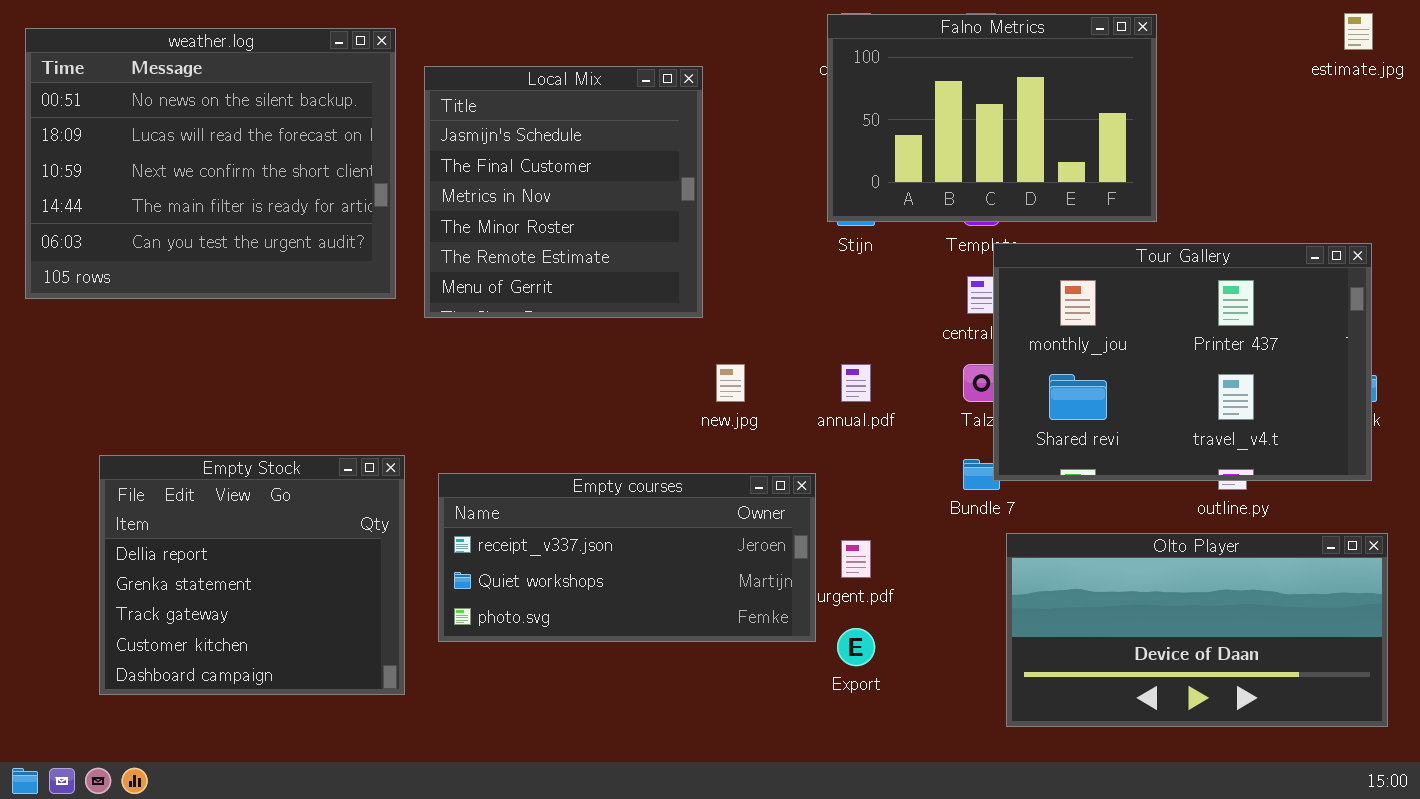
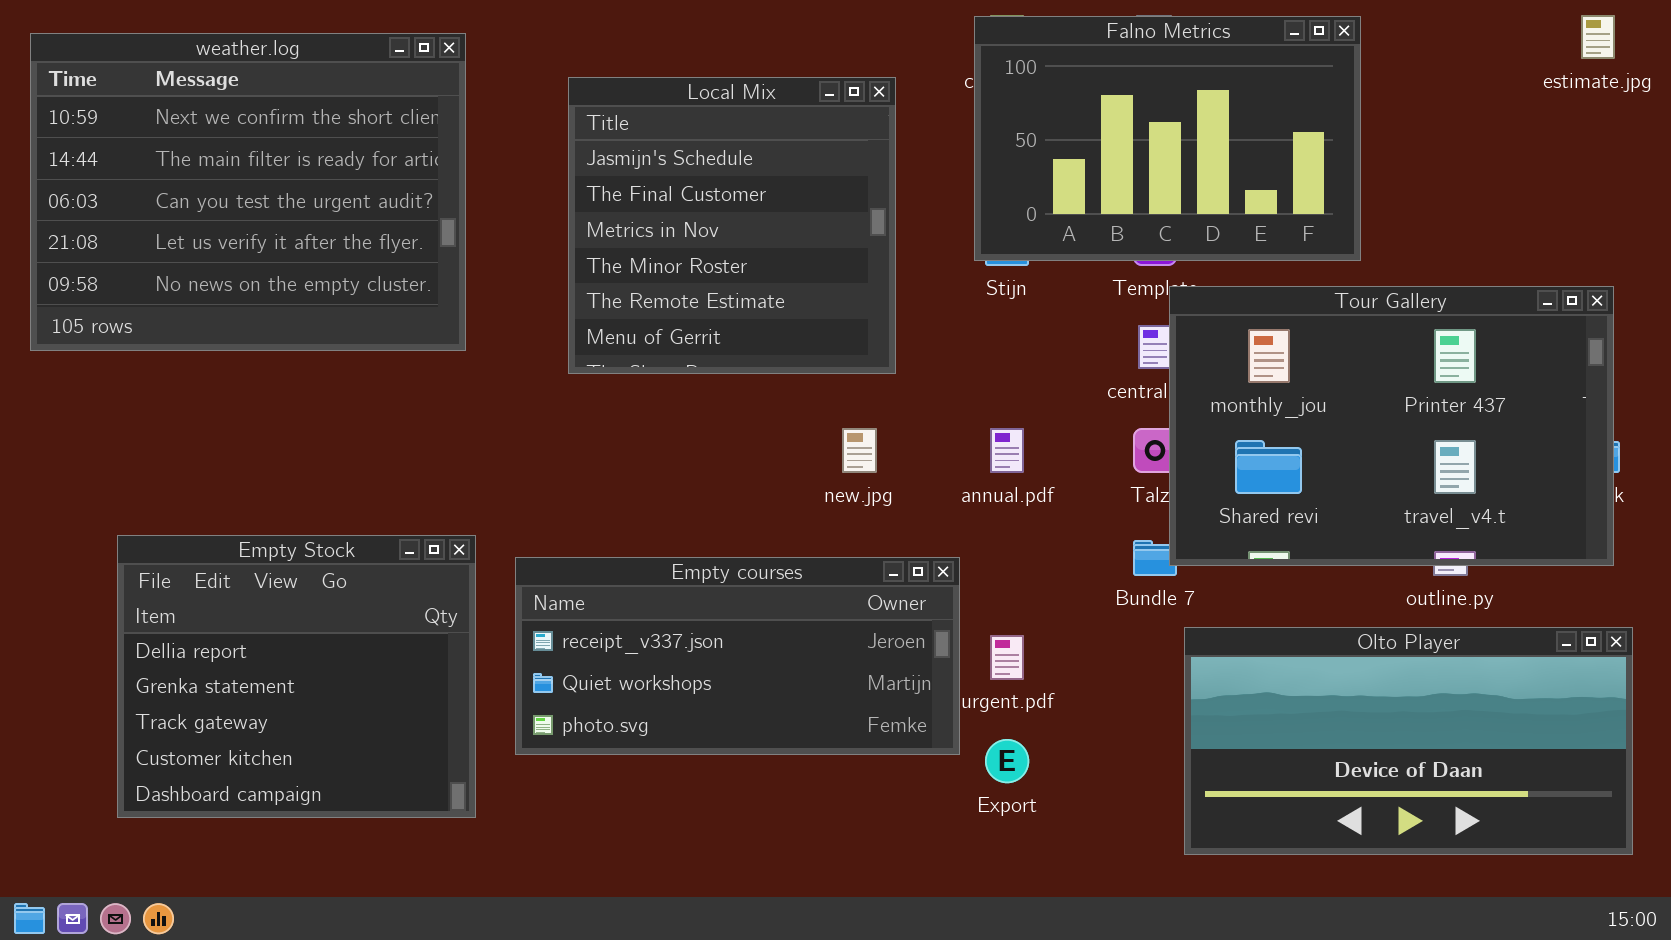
weather.log: [25,28,396,299] -> [30,33,466,351], scrolled down 2 rows
Local Mix: [424,66,703,318] -> [568,77,896,374], moved

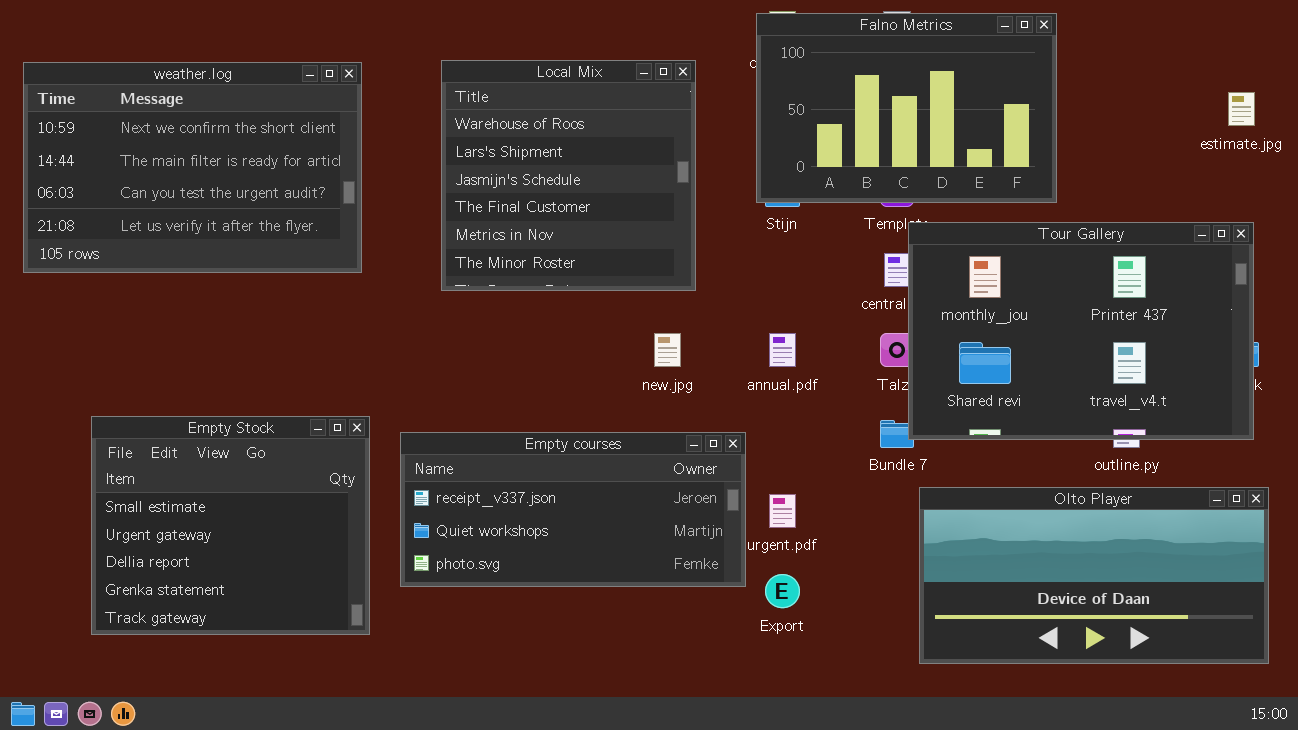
estimate.jpg: [1581,15,1615,59] -> [1228,92,1255,126], moved
weather.log: [30,33,466,351] -> [23,62,362,273], resized
Local Mix: [568,77,896,374] -> [441,60,696,291], scrolled up 2 rows
Empty Stock: [117,535,476,818] -> [91,416,370,635], scrolled up 2 rows

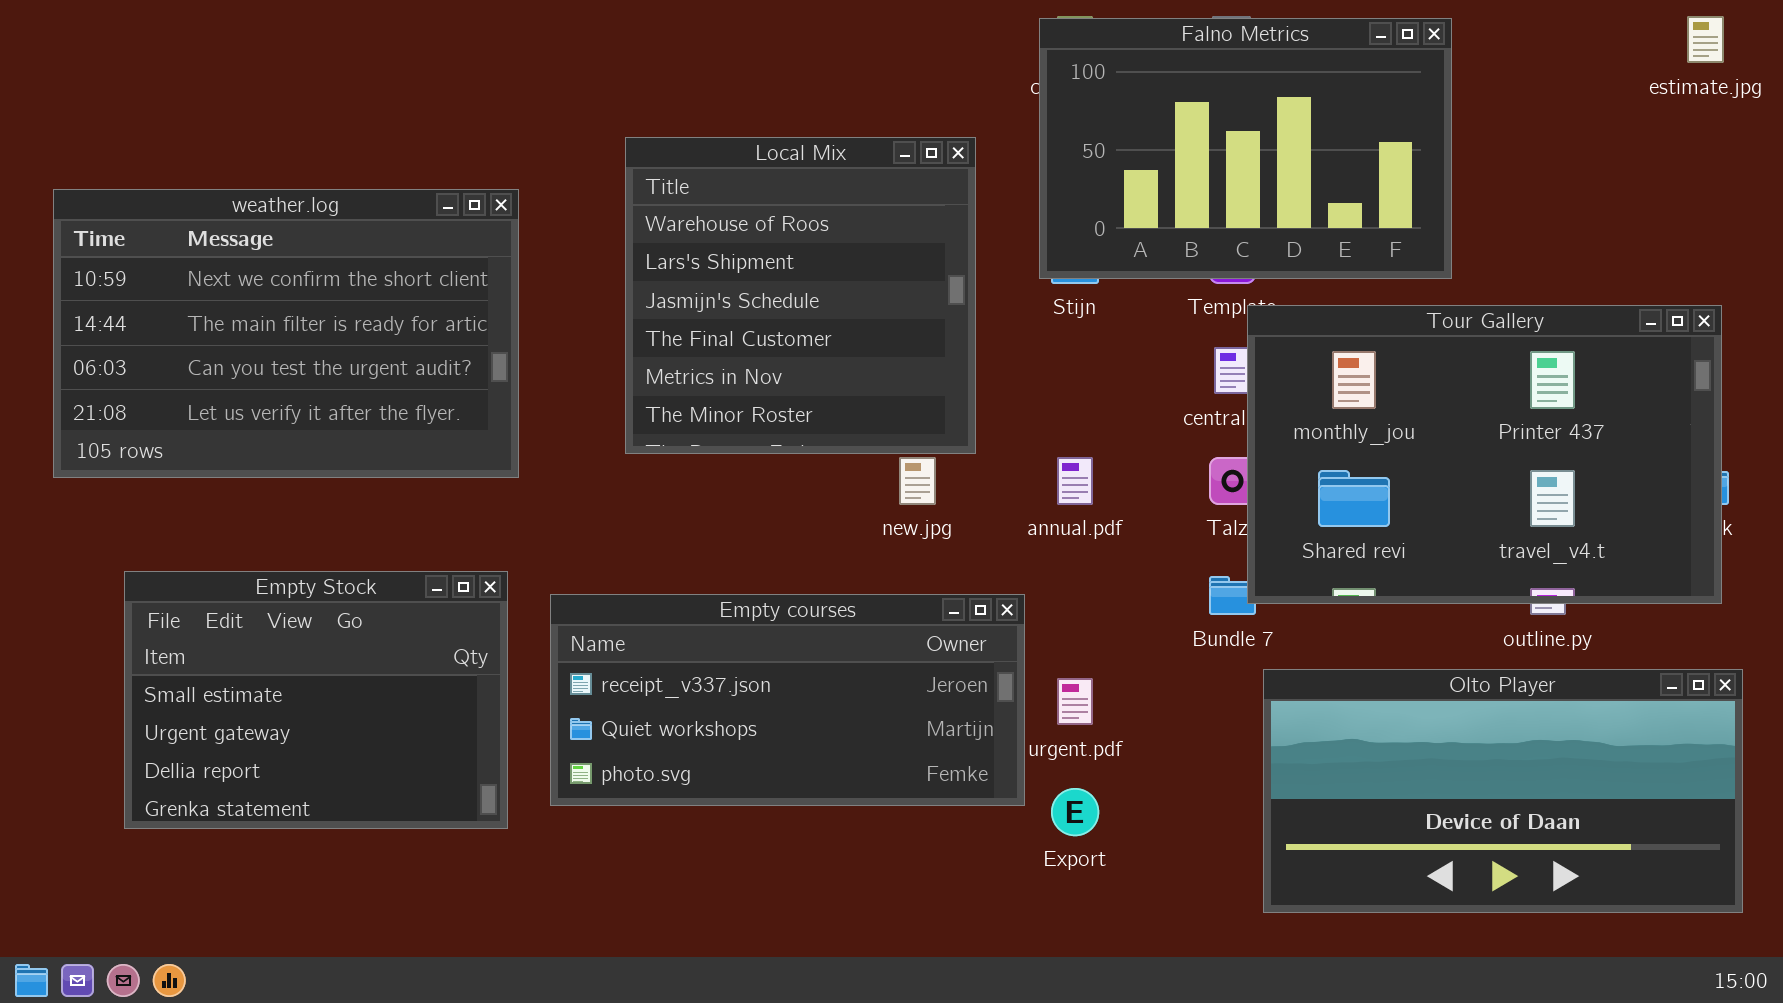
Local Mix: [441,60,696,291] -> [625,137,976,454], moved
weather.log: [23,62,362,273] -> [53,189,519,478], moved
estimate.jpg: [1228,92,1255,126] -> [1687,16,1724,63], moved
Empty Stock: [91,416,370,635] -> [124,571,508,829], resized

